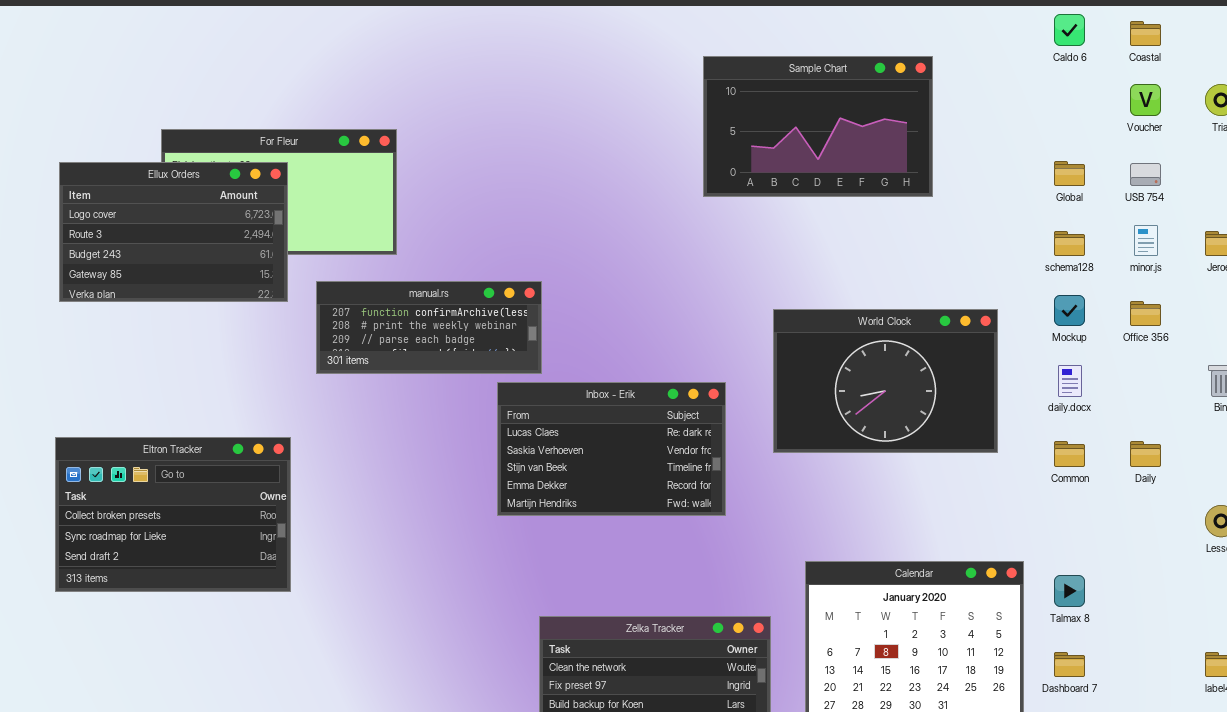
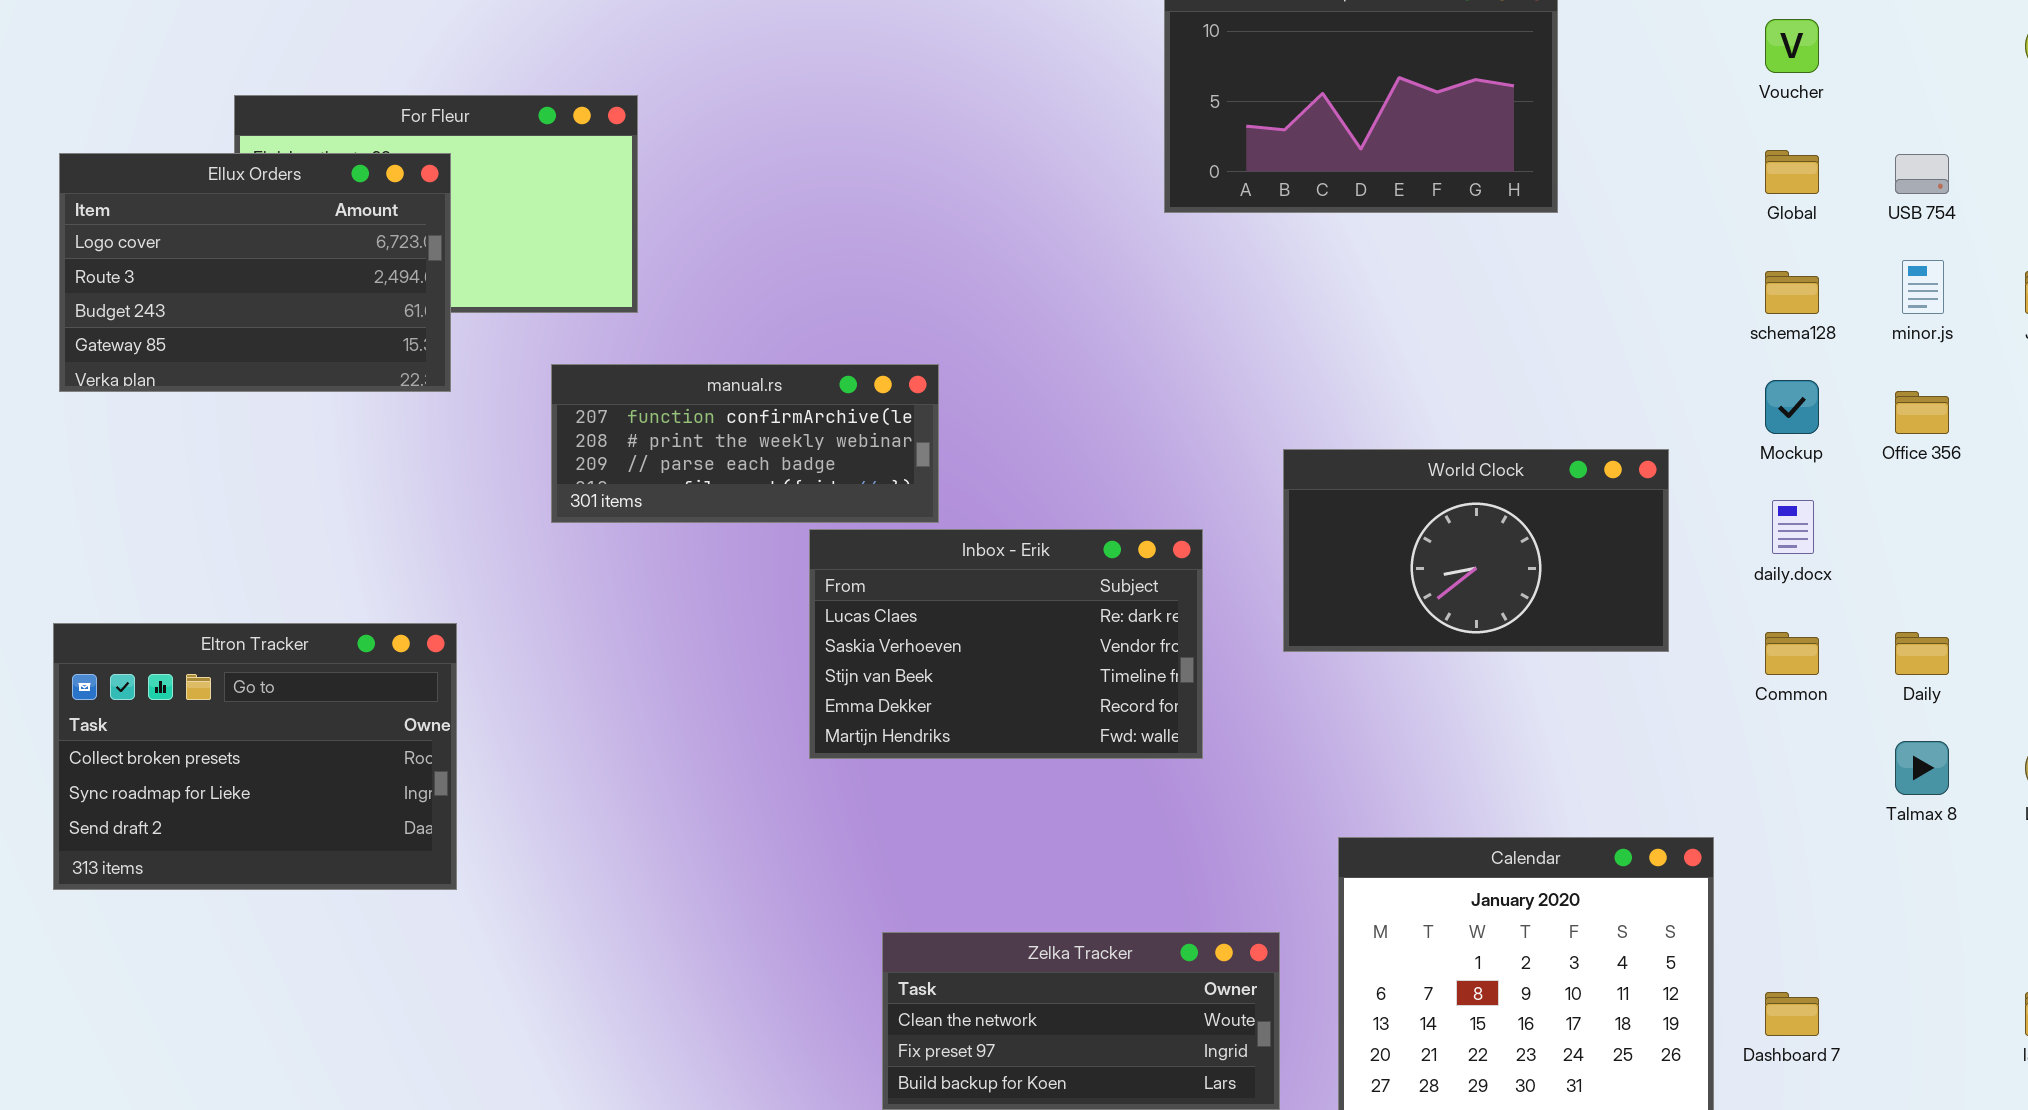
Voucher: [1130,84,1161,116] -> [1765,19,1819,73], moved
manual.rs: [316,281,542,374] -> [551,364,939,523], moved
World Clock: [773,309,998,453] -> [1283,449,1669,652], resized
Talmax 8: [1054,575,1085,607] -> [1895,741,1949,795], moved

